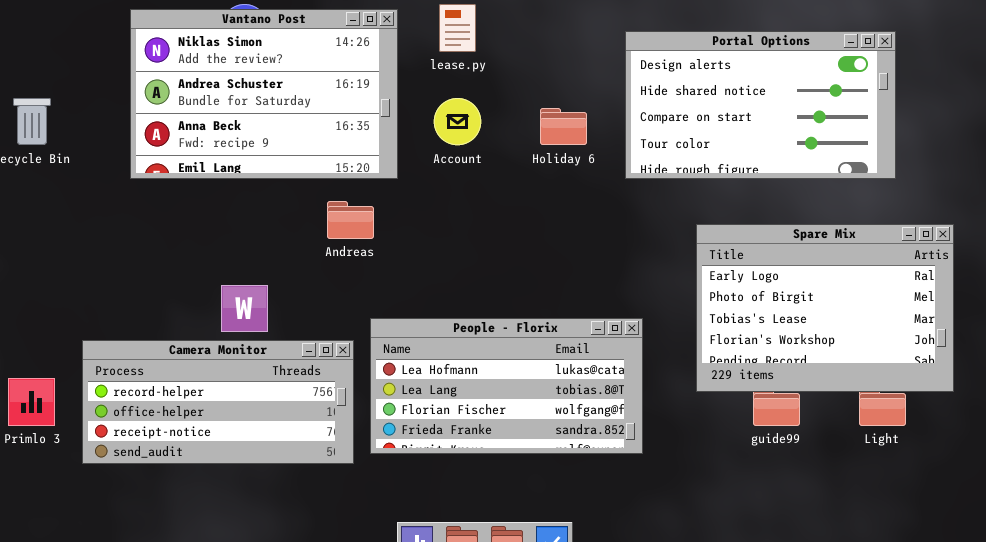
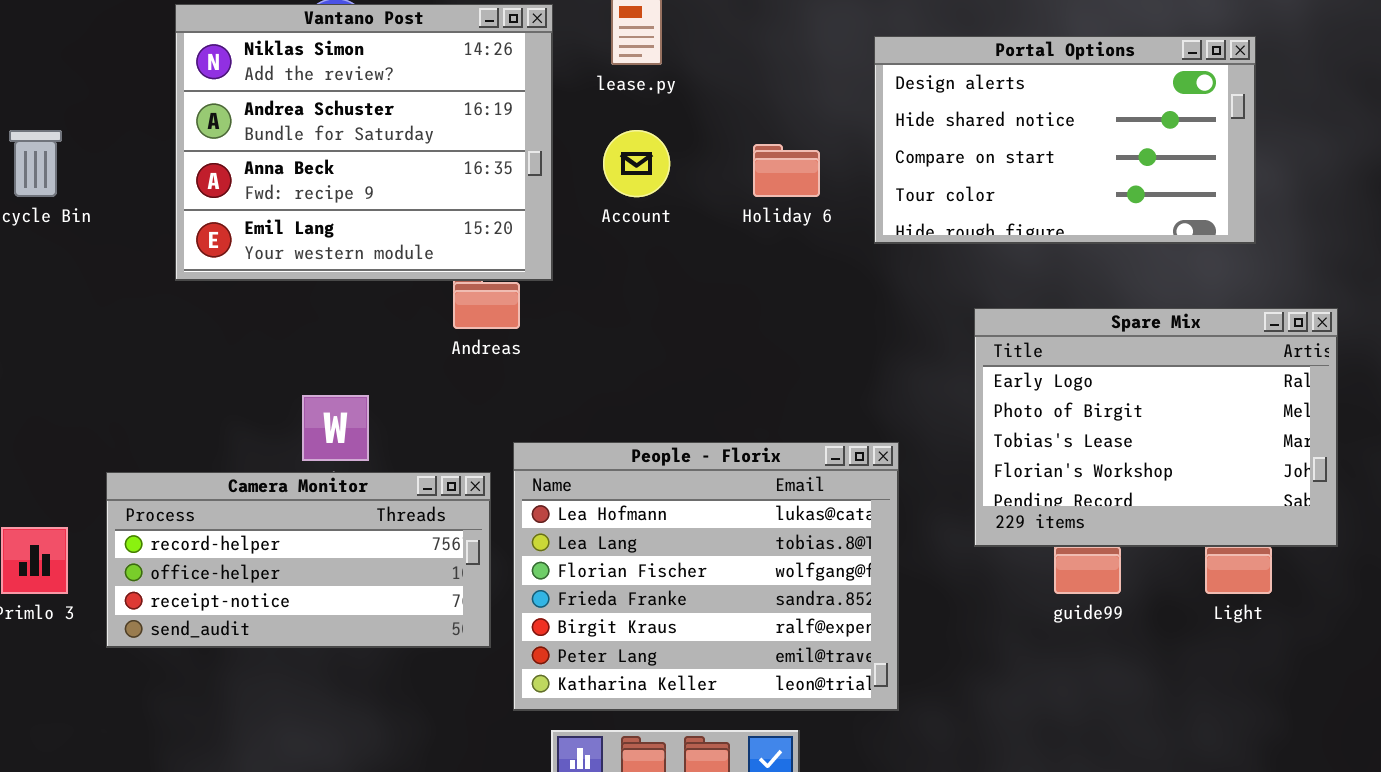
Vantano Post: [130,9,398,179] -> [175,4,553,281], resized
People - Florix: [370,318,643,454] -> [513,442,899,711], resized

